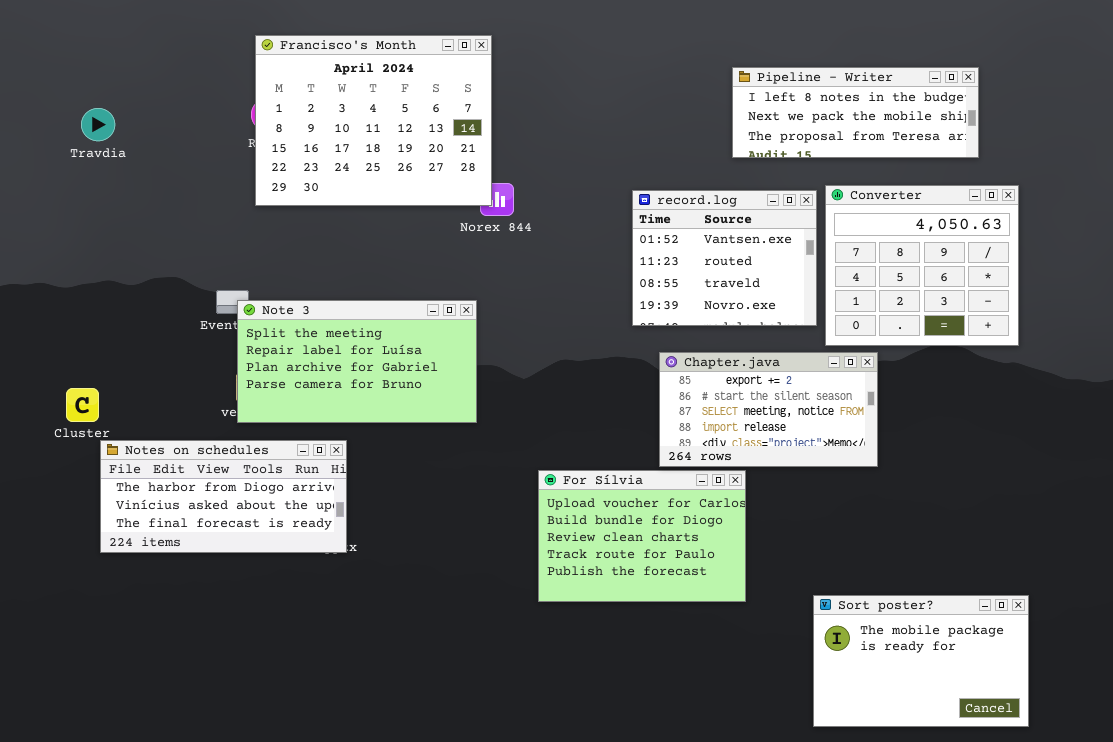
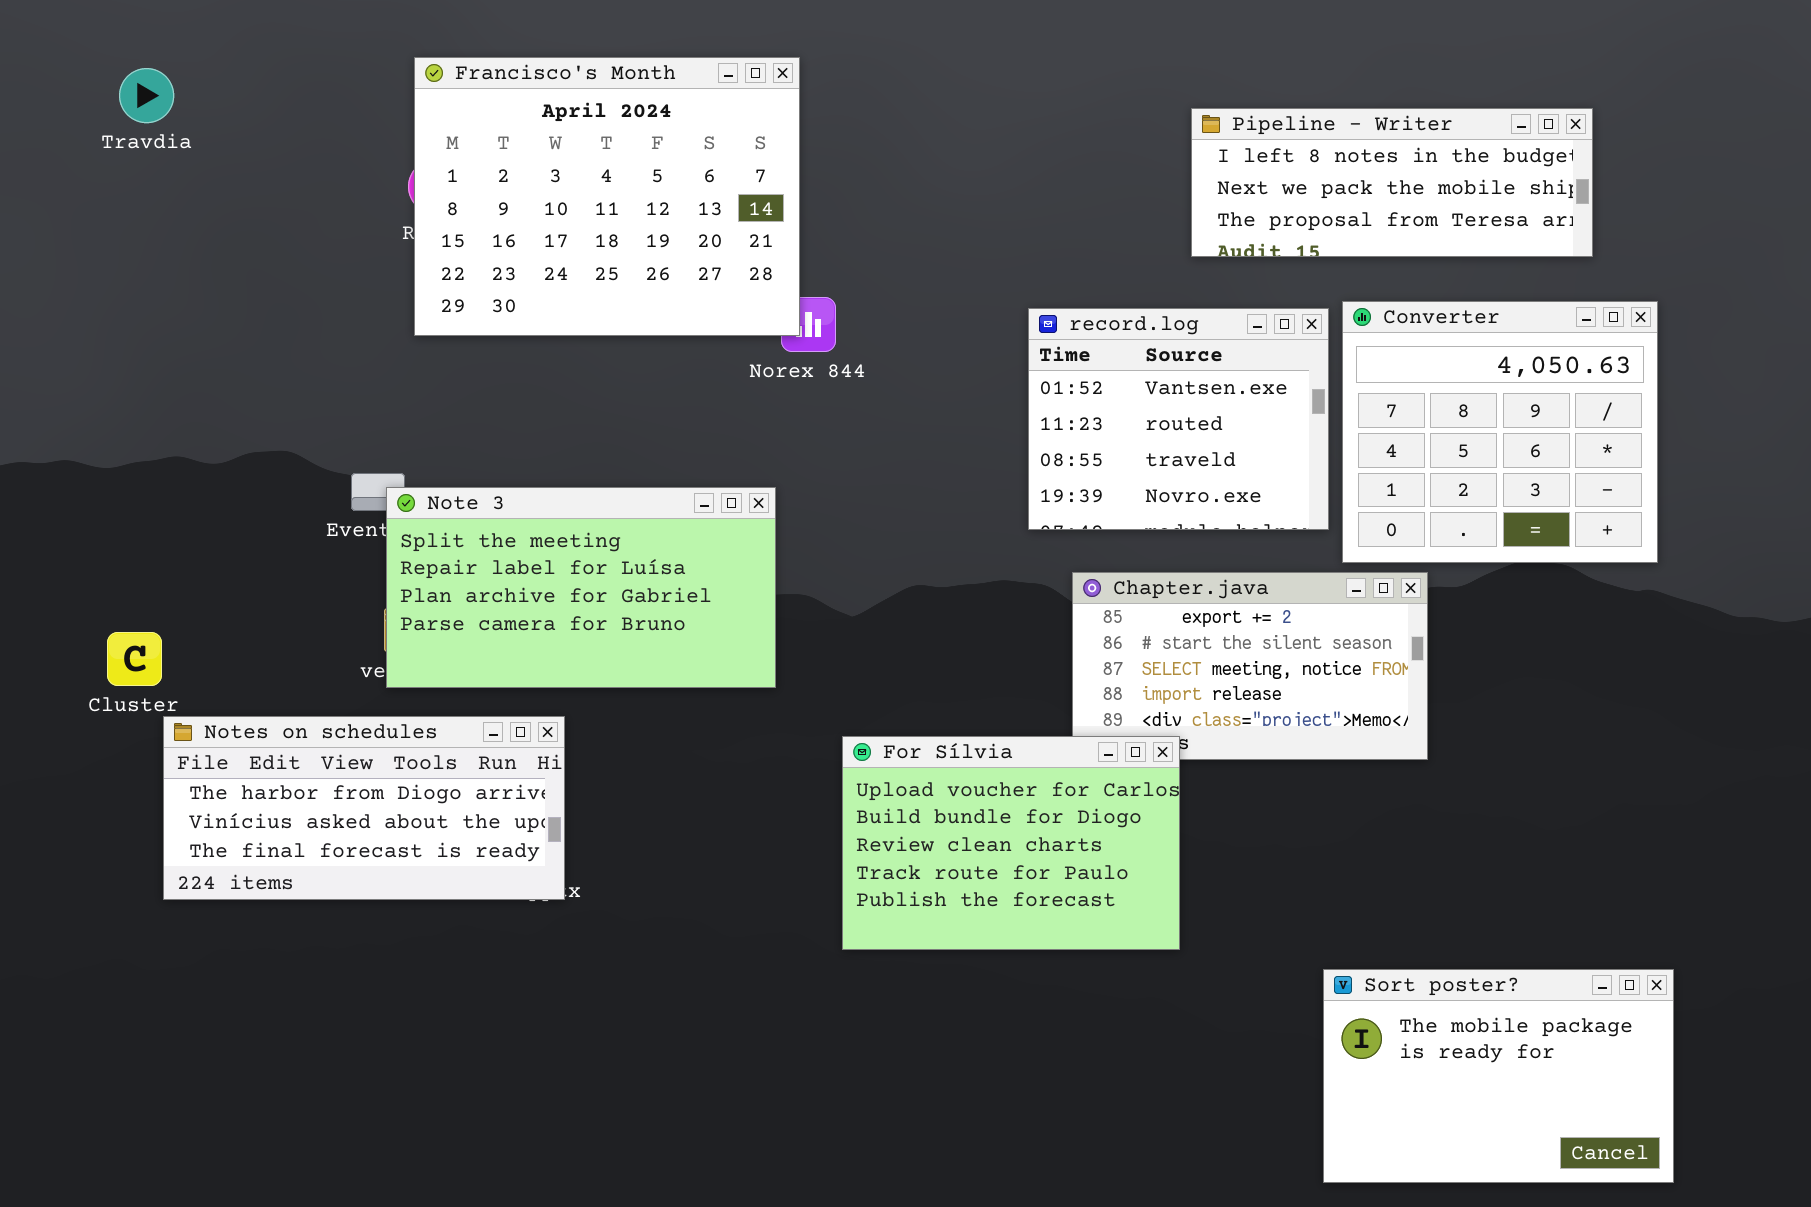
Travdia: [81,108,115,141] -> [119,68,174,123], moved
For Sílvia: [538,470,746,602] -> [842,736,1180,950], moved

